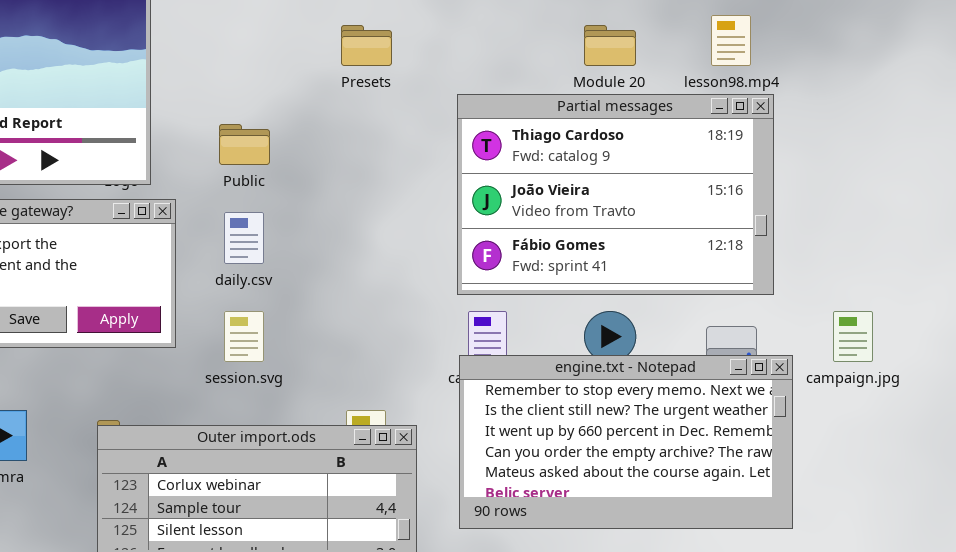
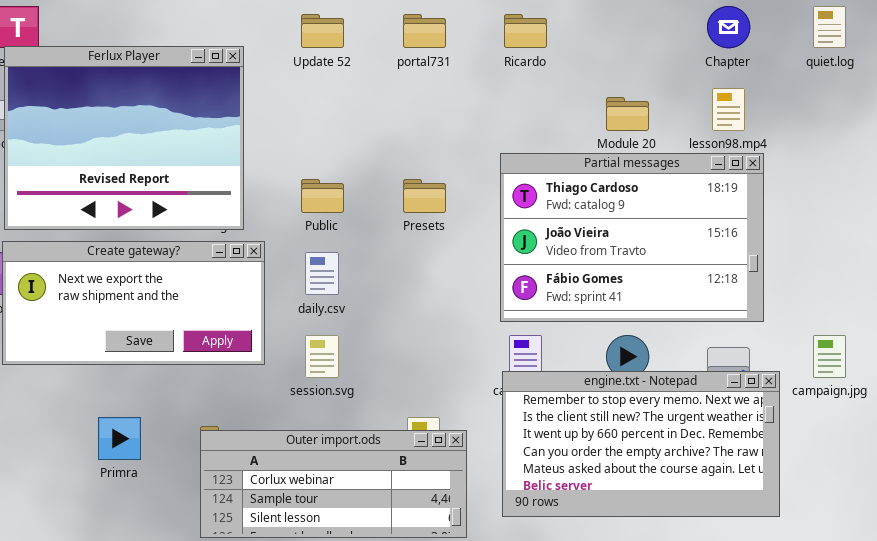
Presets: [341,25,392,66] -> [403,179,446,213], moved

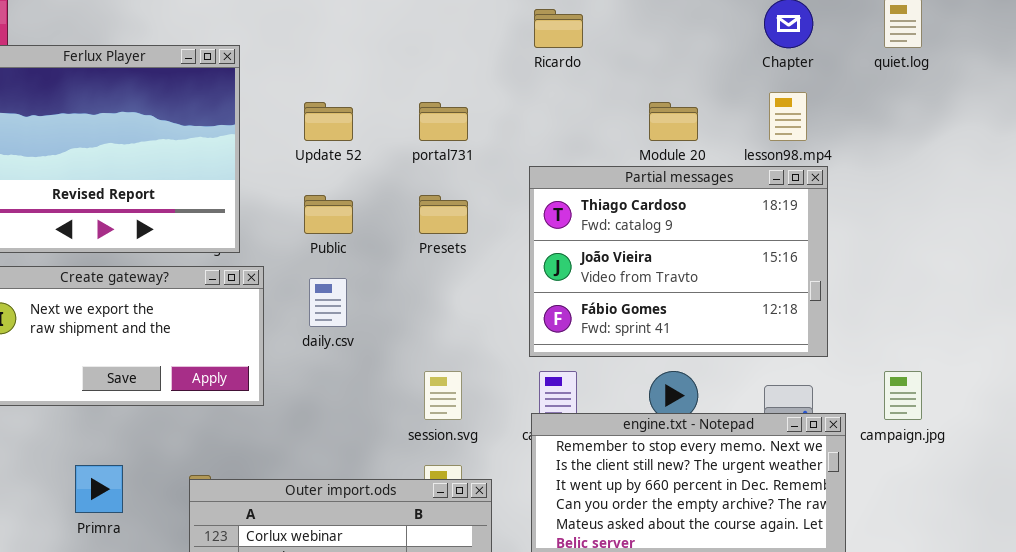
Update 52: [301,14,344,48] -> [304,102,353,141], moved
portal731: [403,14,446,48] -> [419,102,468,141], moved
session.svg: [305,335,339,378] -> [424,371,462,420], moved

